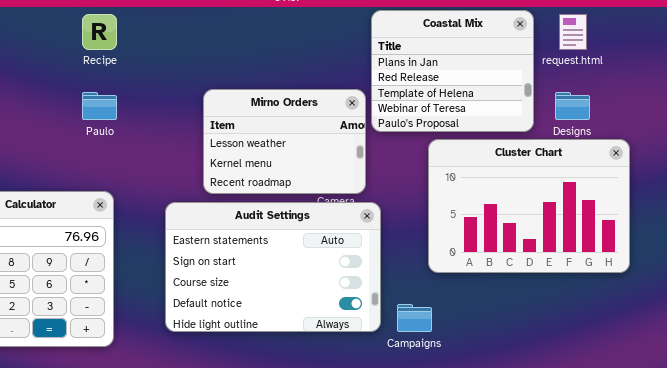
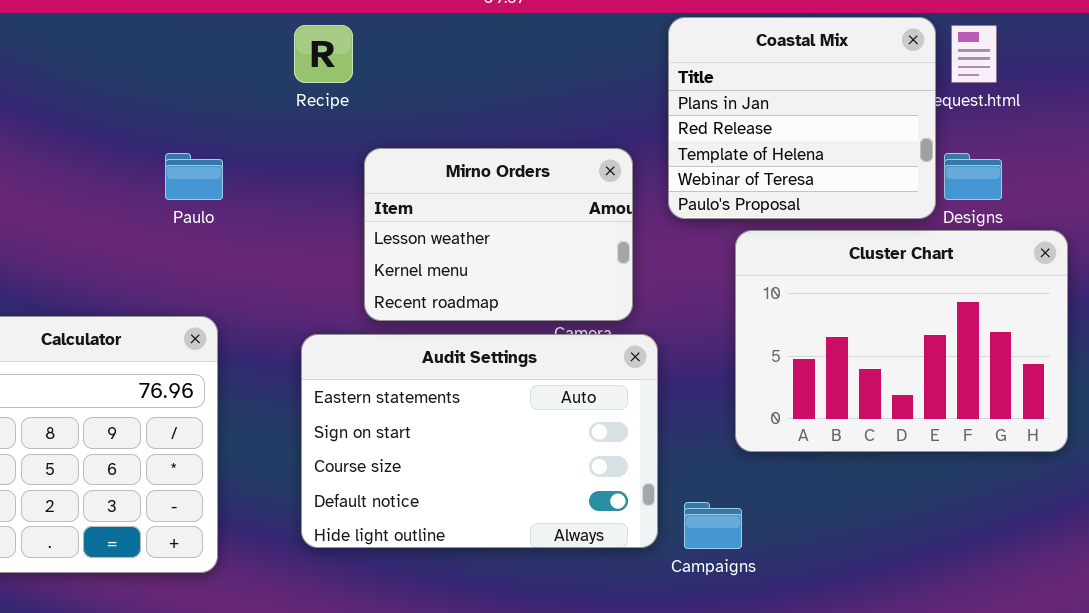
Coastal Mix: [371,10,534,132] -> [668,17,936,219], moved
Recipe: [82,14,117,50] -> [294,25,353,83], moved

